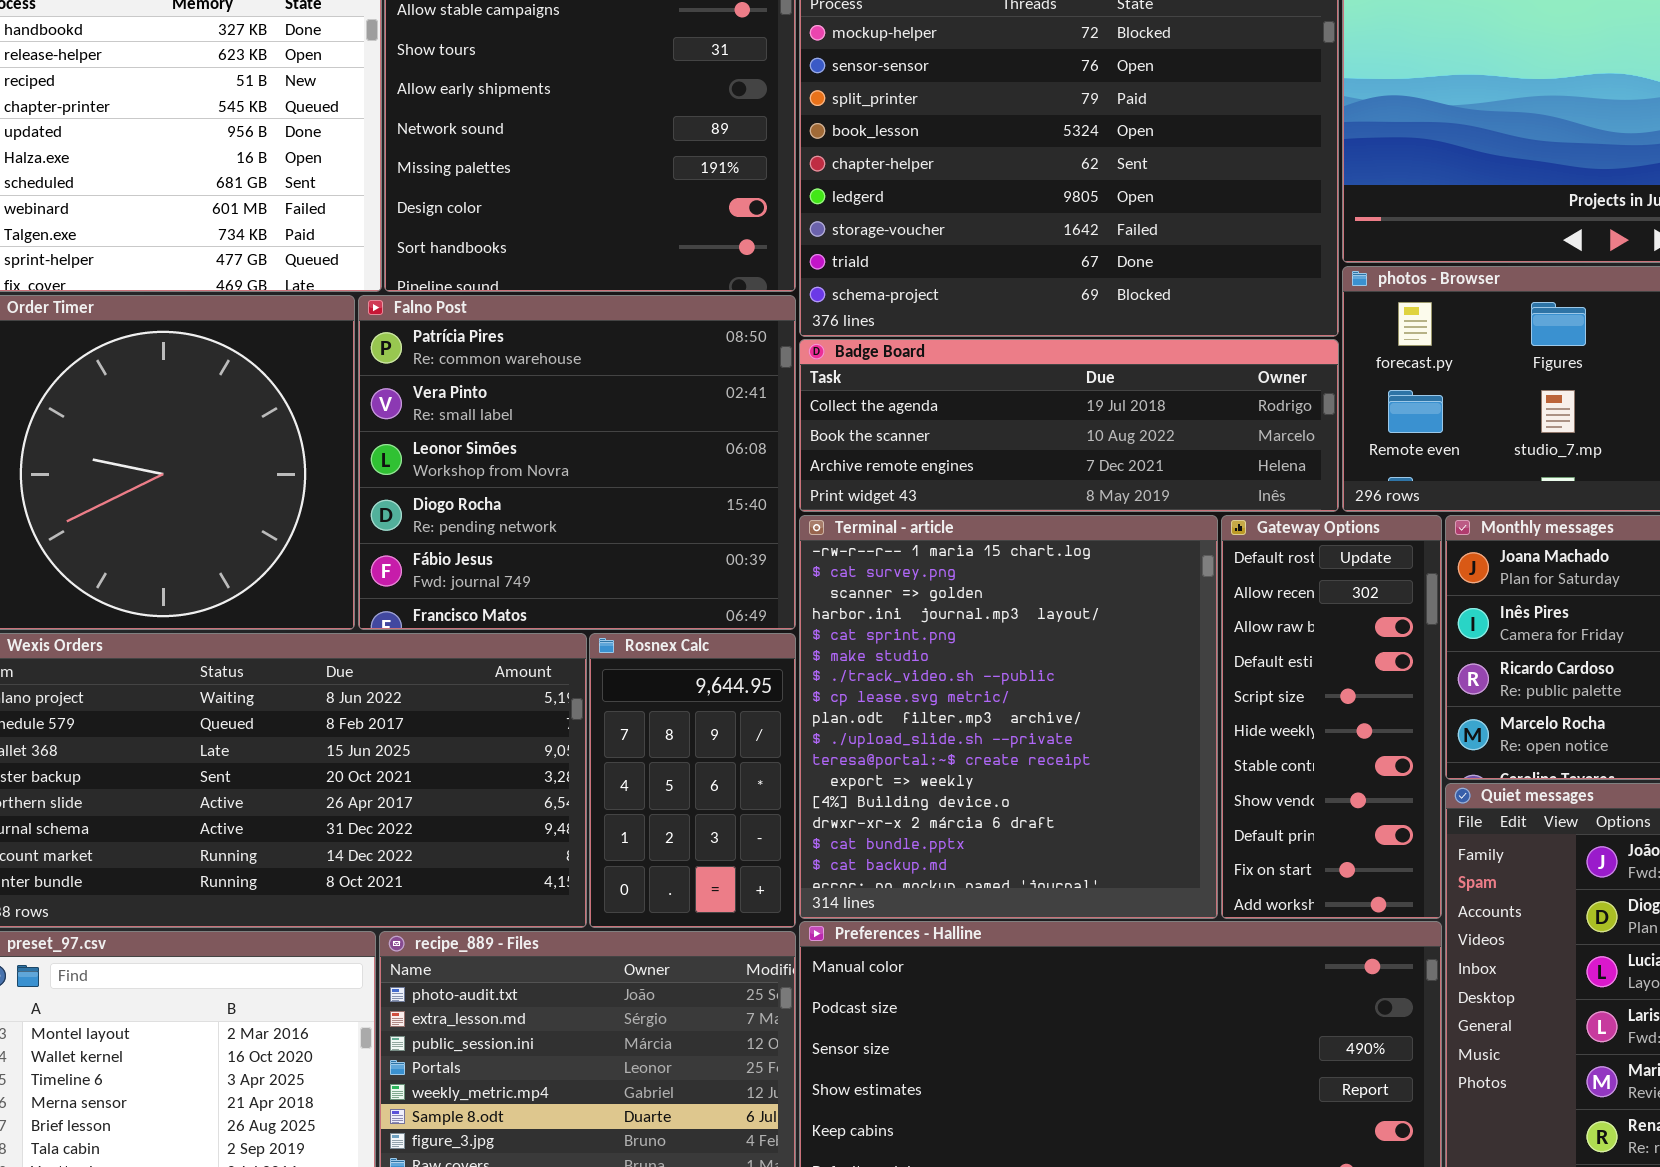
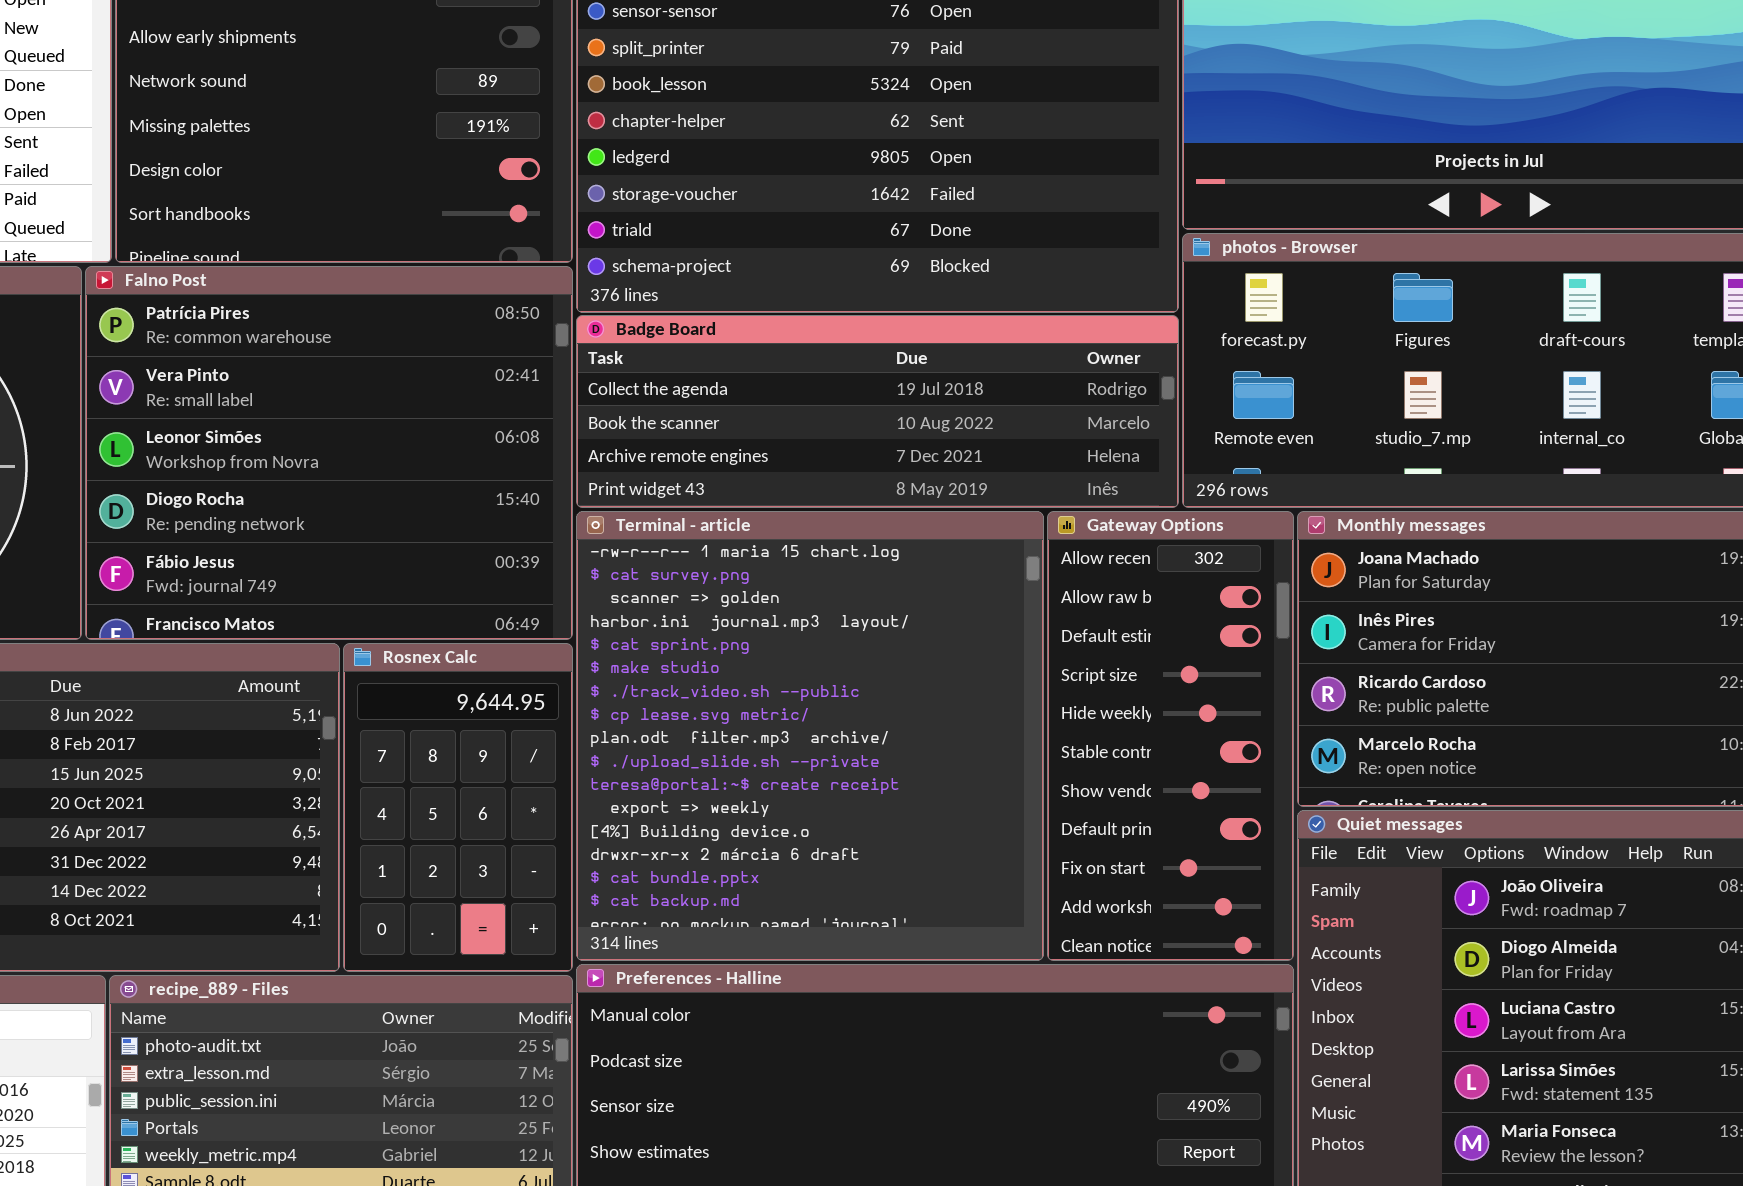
Gateway Options: [1221,515,1442,919] -> [1047,511,1294,961], scrolled down 1 row

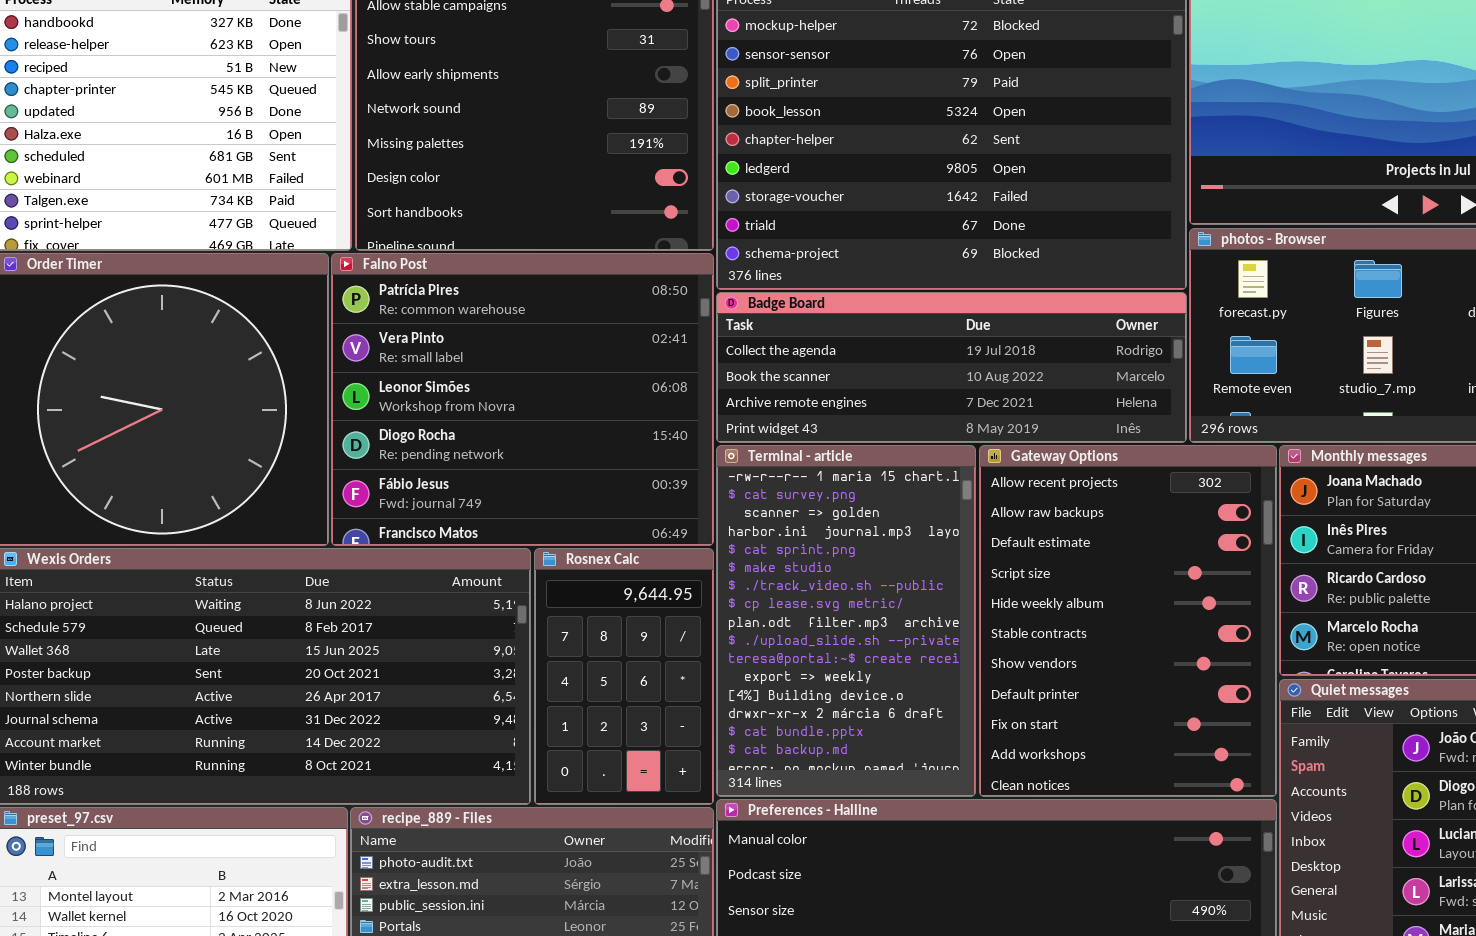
Terminal - article: [576,511,1044,961] -> [716,445,976,797], resized
Gateway Options: [1047,511,1294,961] -> [979,445,1277,797], resized

